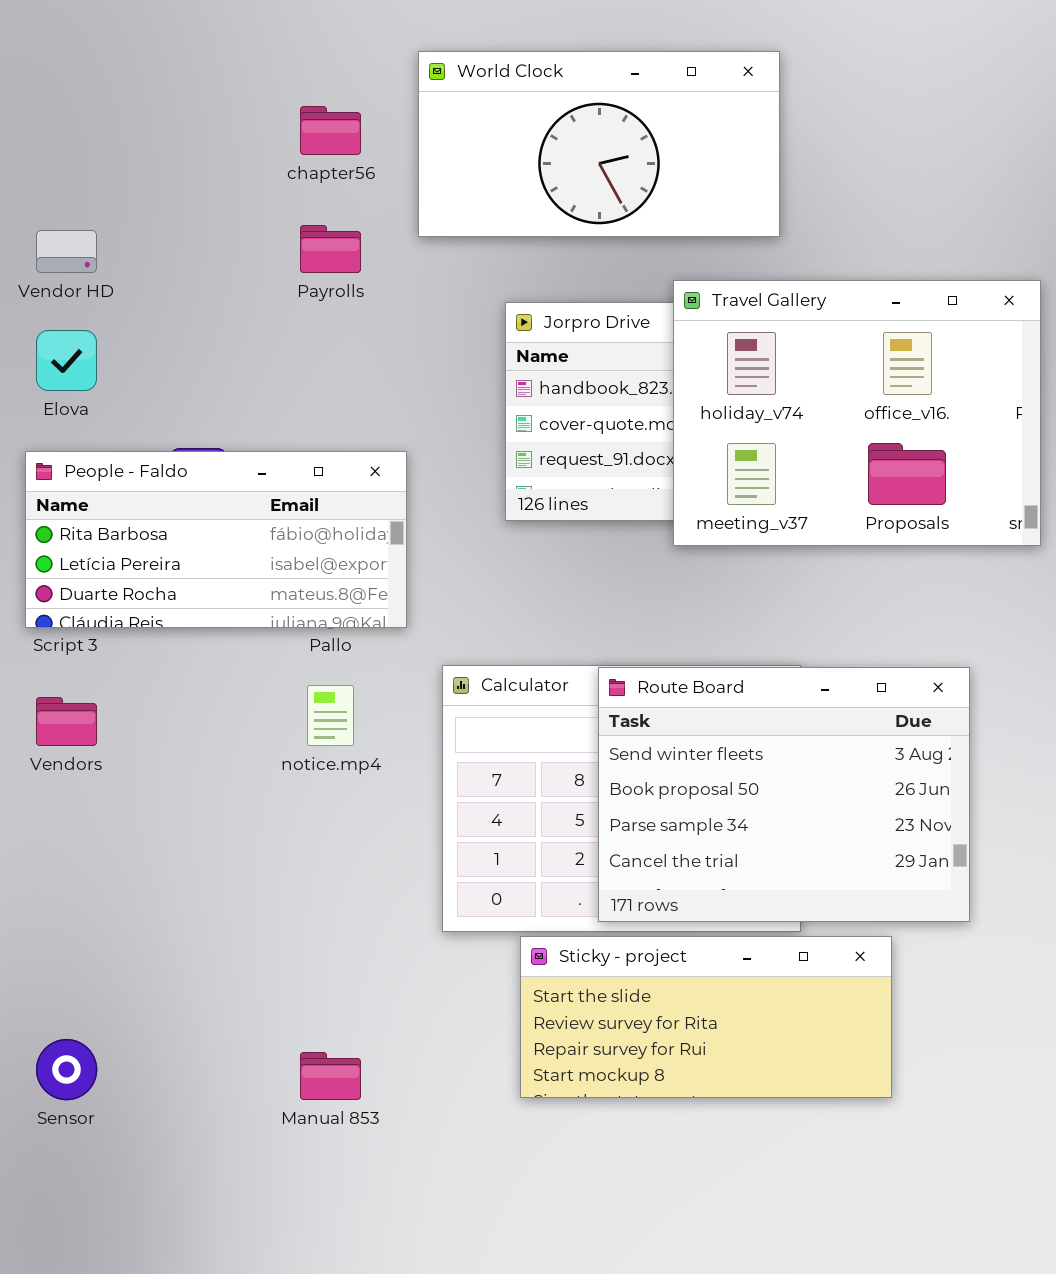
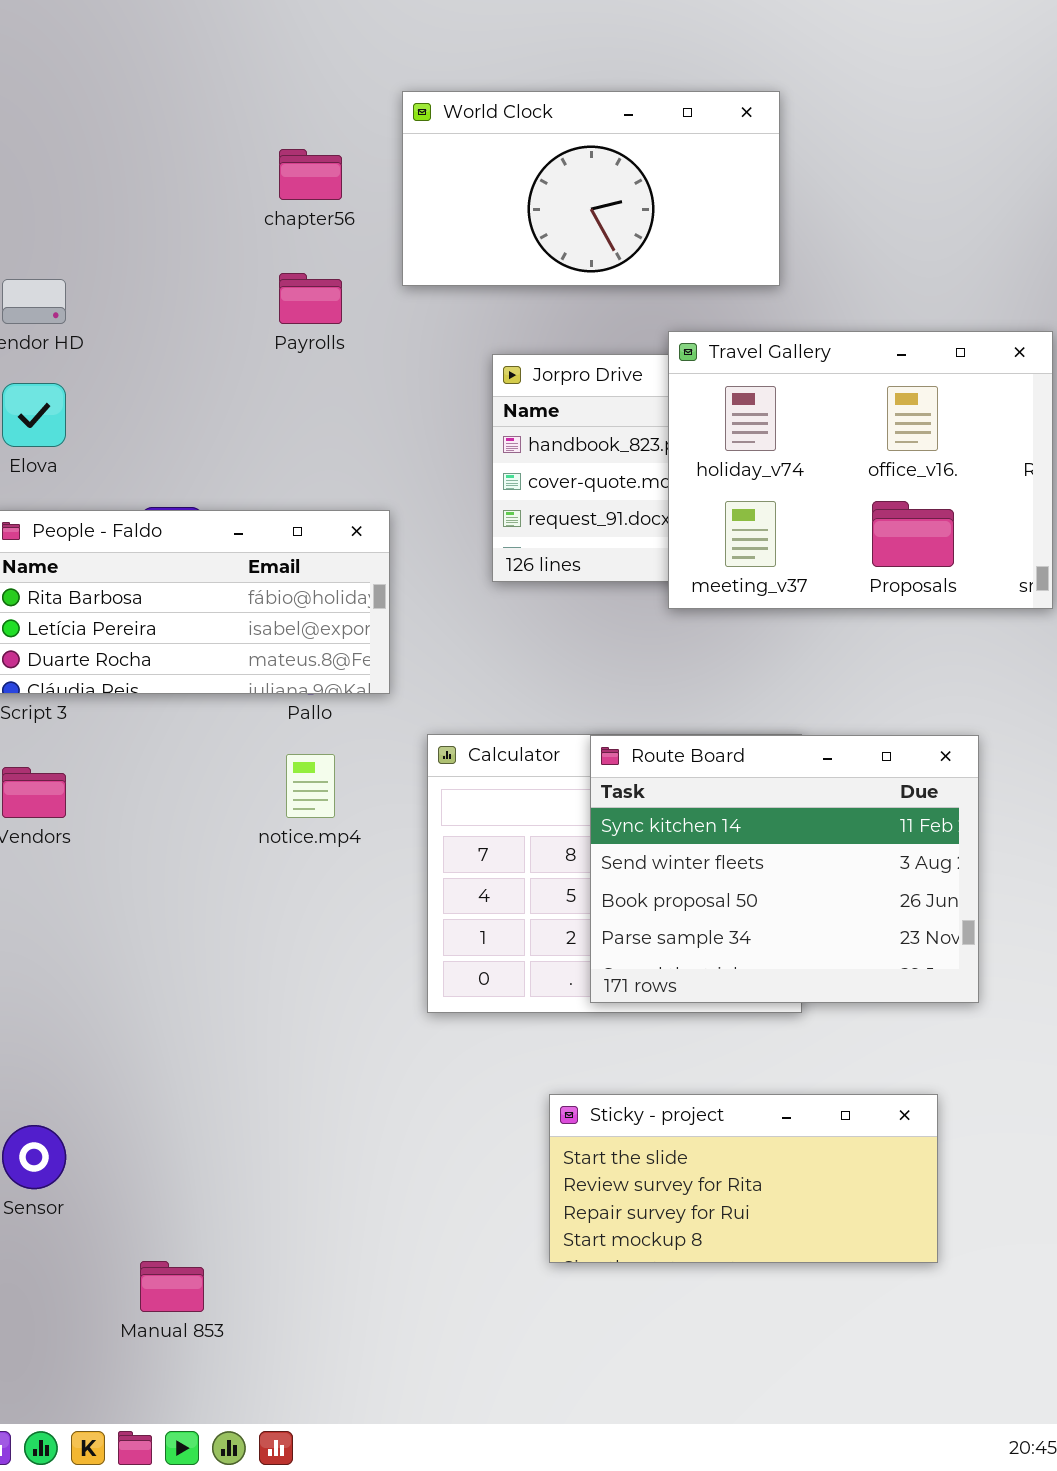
Route Board: [598,667,970,922] -> [590,735,979,1003], scrolled up 1 row
Sticky - project: [520,936,892,1098] -> [549,1094,938,1263], moved
Manual 853: [300,1052,361,1100] -> [140,1261,204,1312], moved

